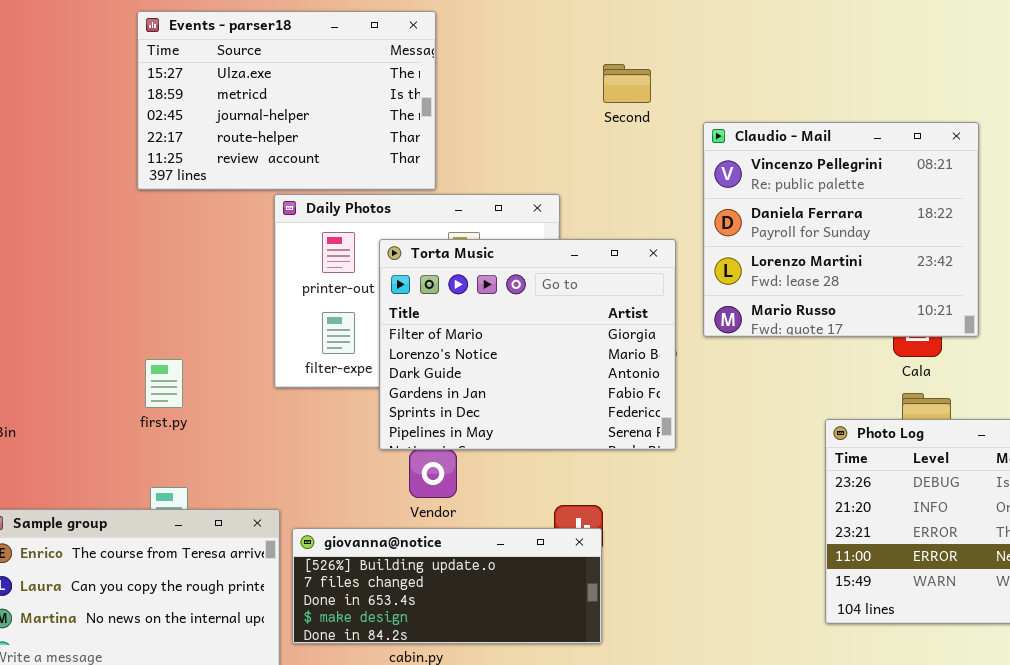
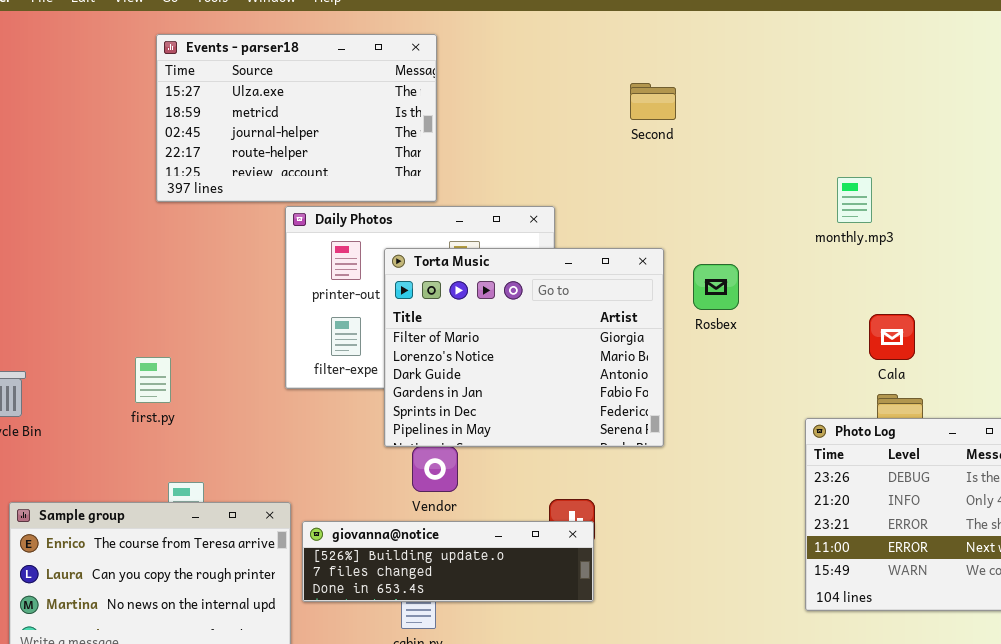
Second: [603,64,651,103] -> [630,83,676,120], moved
Claudio - Mail: [703,122,979,337] -> none, closed
first.py: [145,359,183,408] -> [135,357,171,403], moved
giovanna@notice: [292,528,602,644] -> [302,521,594,602], resized

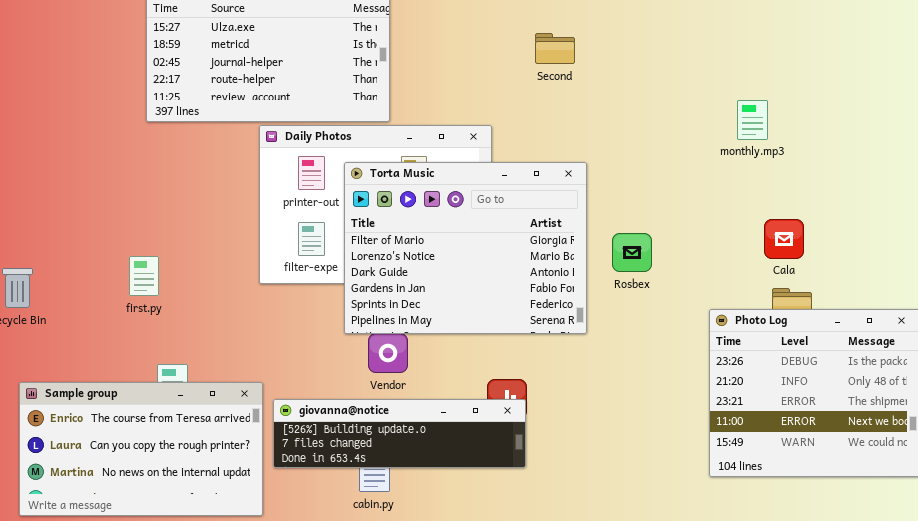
Second: [630,83,676,120] -> [535,33,575,64], moved
Rosbex: [693,264,739,310] -> [612,233,652,272], moved

